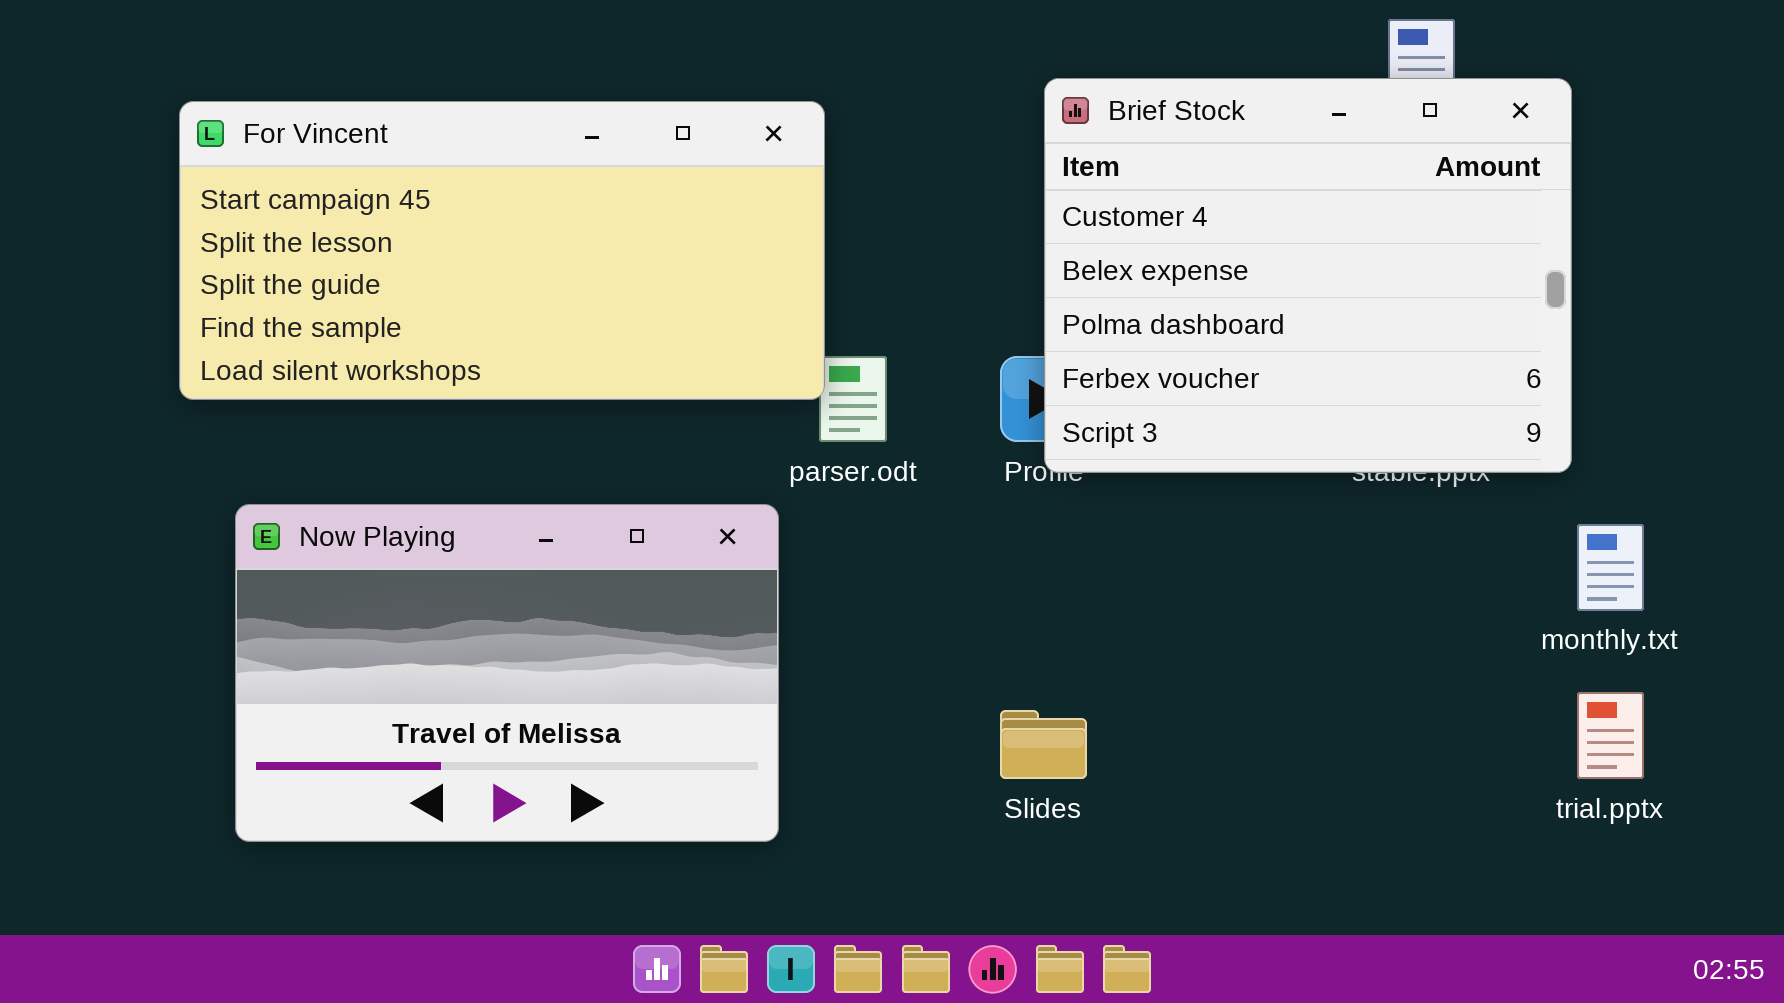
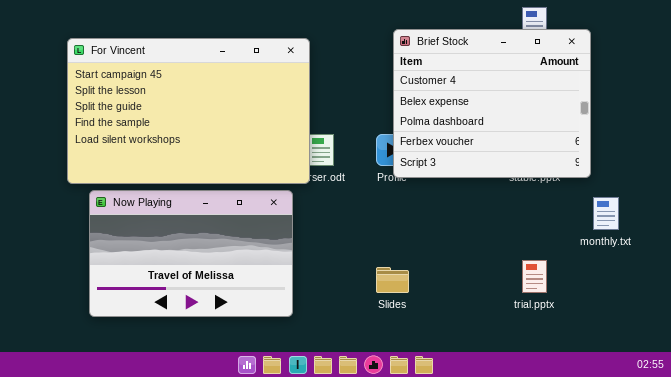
For Vincent: [179,101,825,400] -> [67,38,310,184], resized
trial.pptx: [1577,692,1644,779] -> [522,260,547,293], moved

